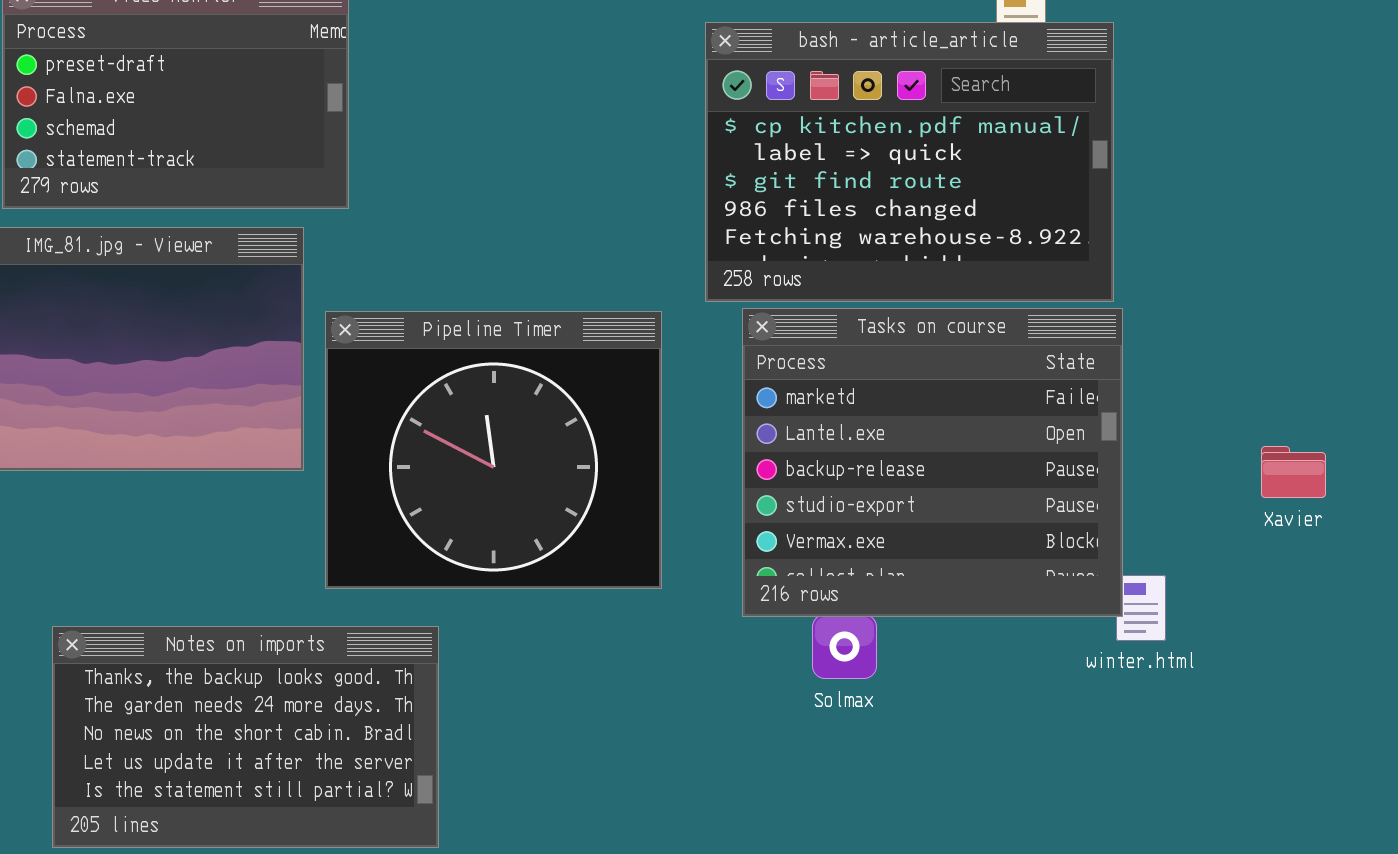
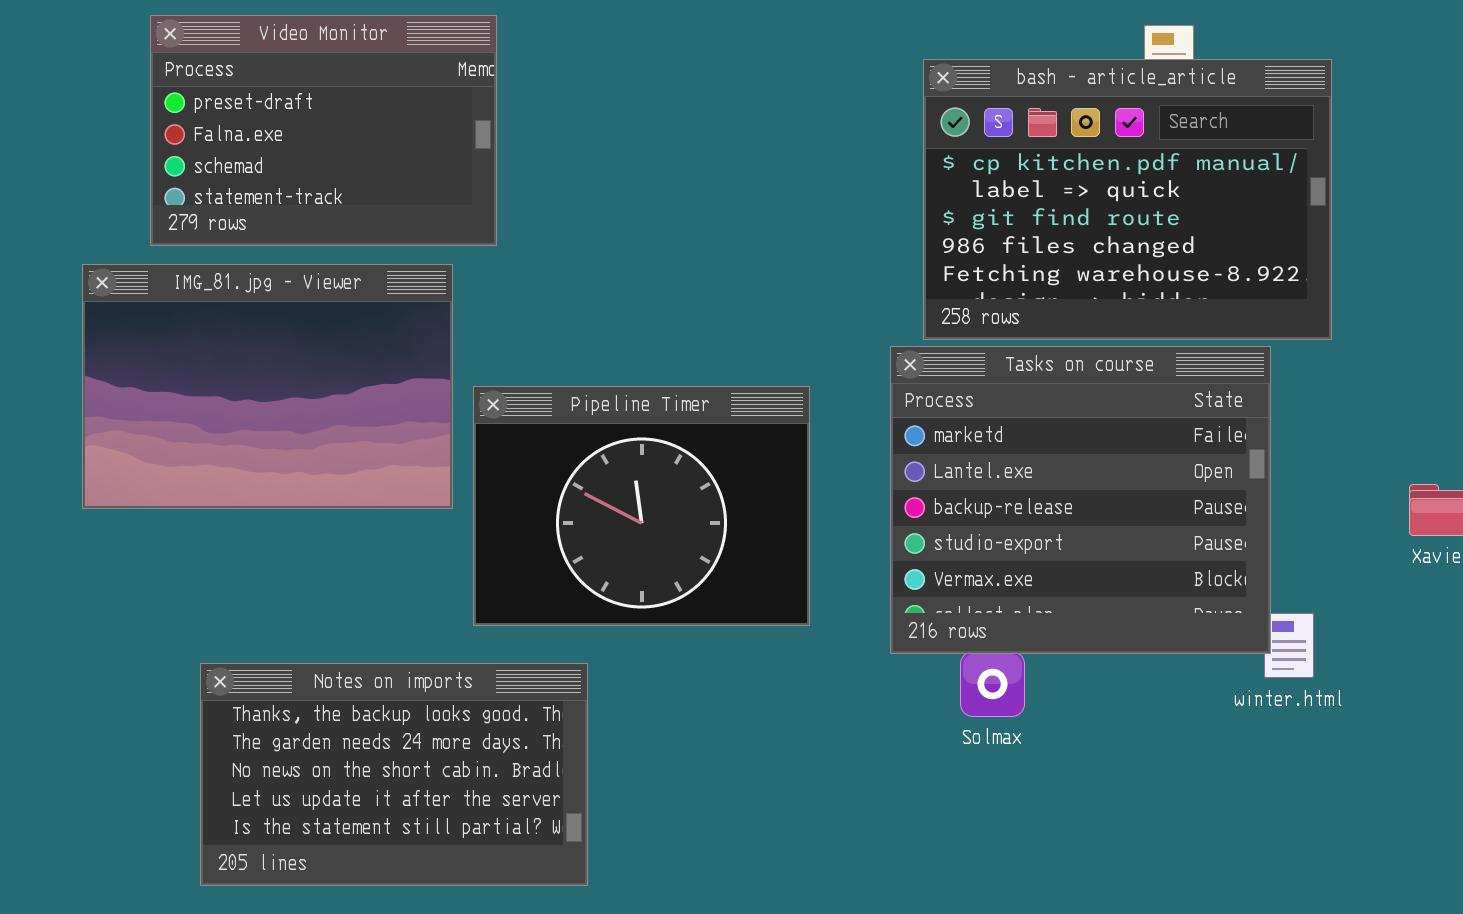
bash - article_article: [705,22,1114,302] -> [923,59,1332,340], moved
Pipeline Timer: [325,311,662,589] -> [473,386,810,626], resized

